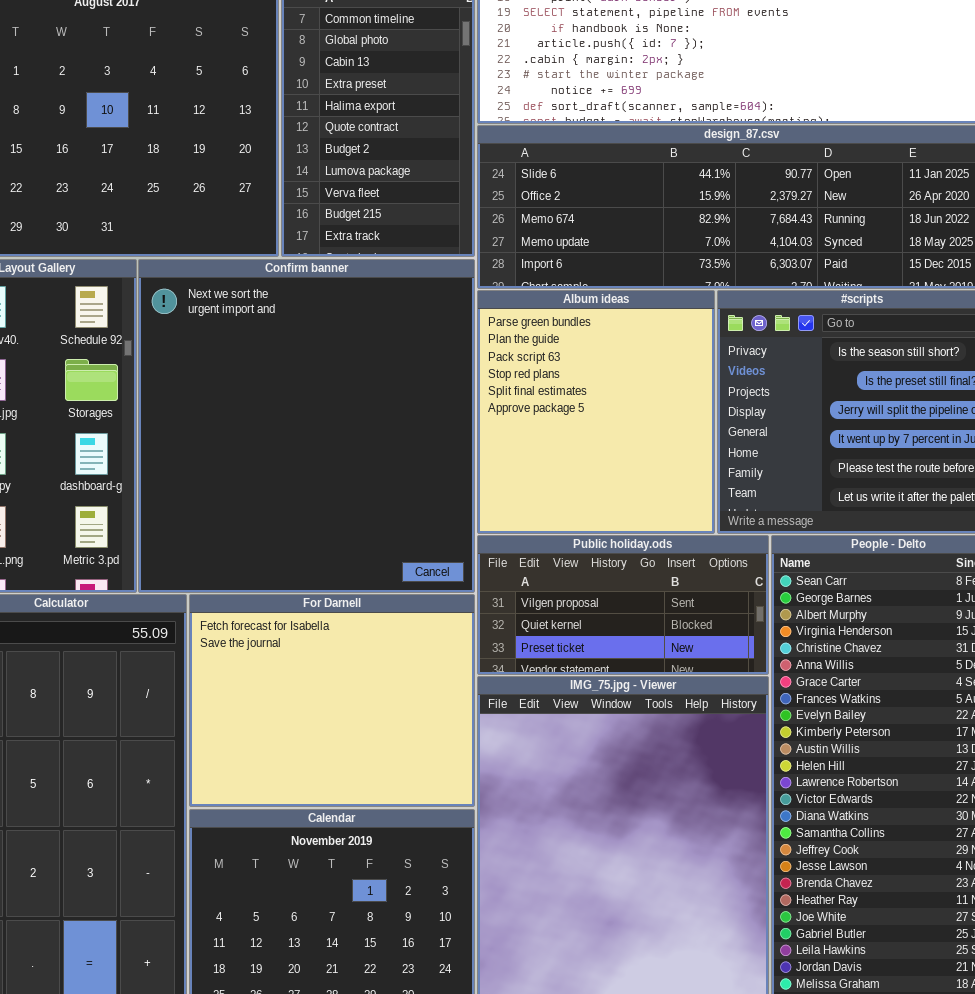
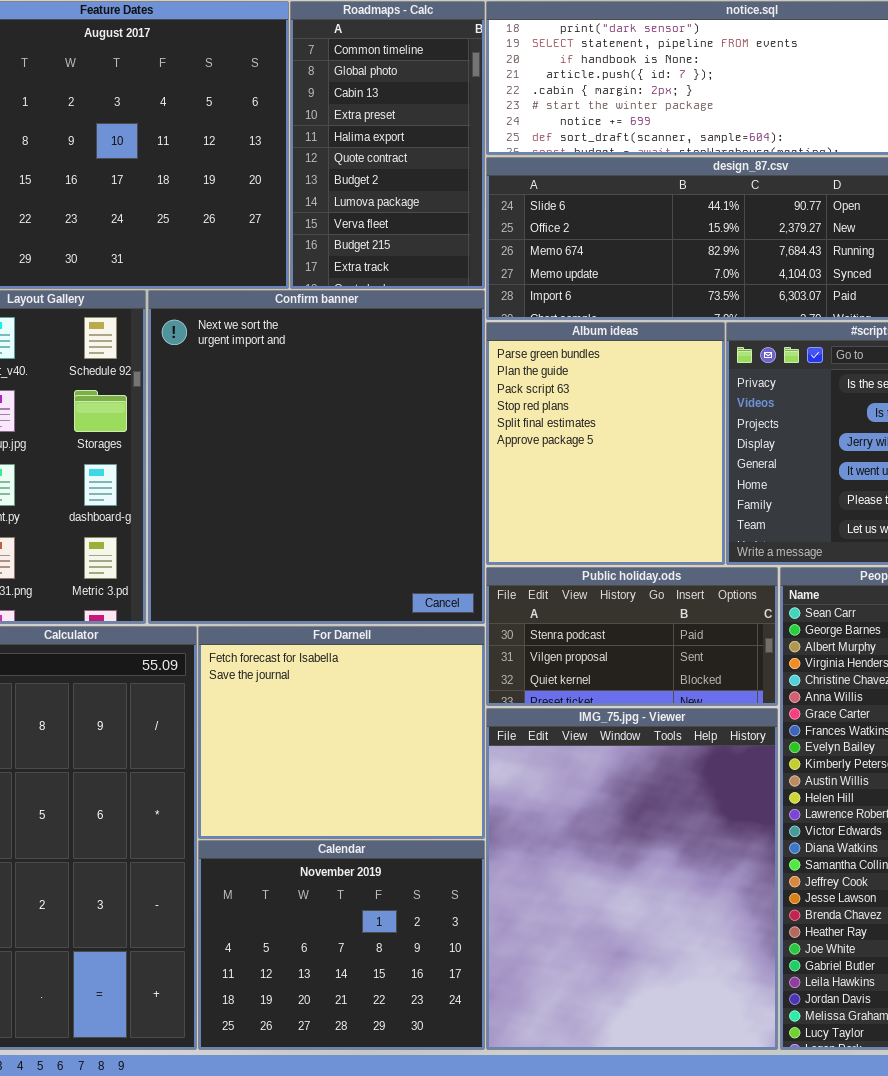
Public holiday.ods: [477,535,769,675] -> [486,567,778,706], scrolled up 1 row

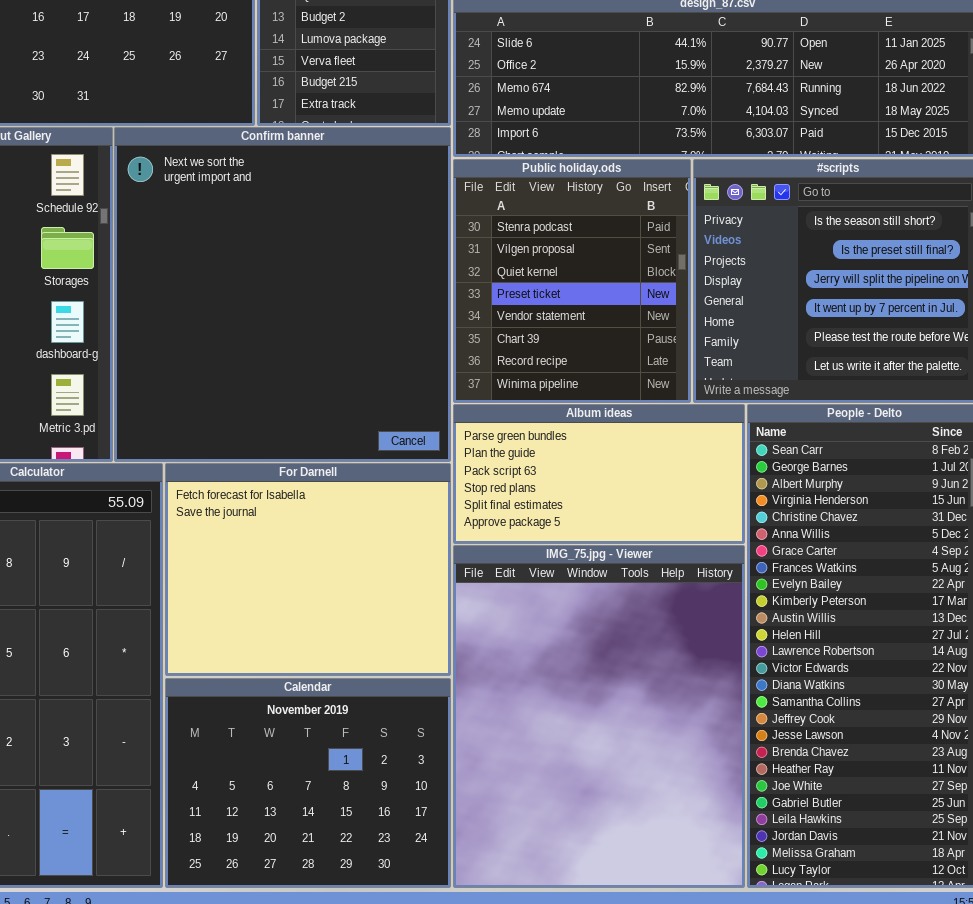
Album ideas: [486,322,725,565] -> [453,404,745,544], moved, resized
Public holiday.ods: [486,567,778,706] -> [453,159,691,403], moved, resized

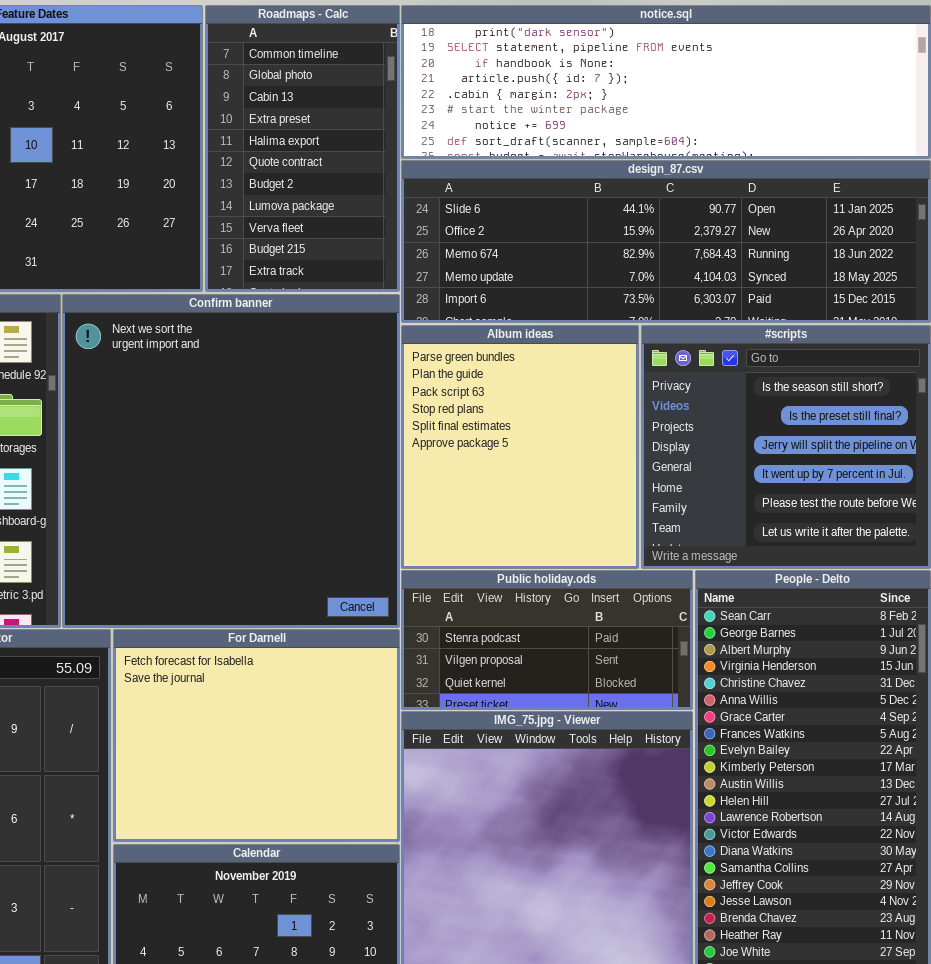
Public holiday.ods: [453,159,691,403] -> [401,570,693,710], moved, resized
Album ideas: [453,404,745,544] -> [401,325,639,569], moved, resized

